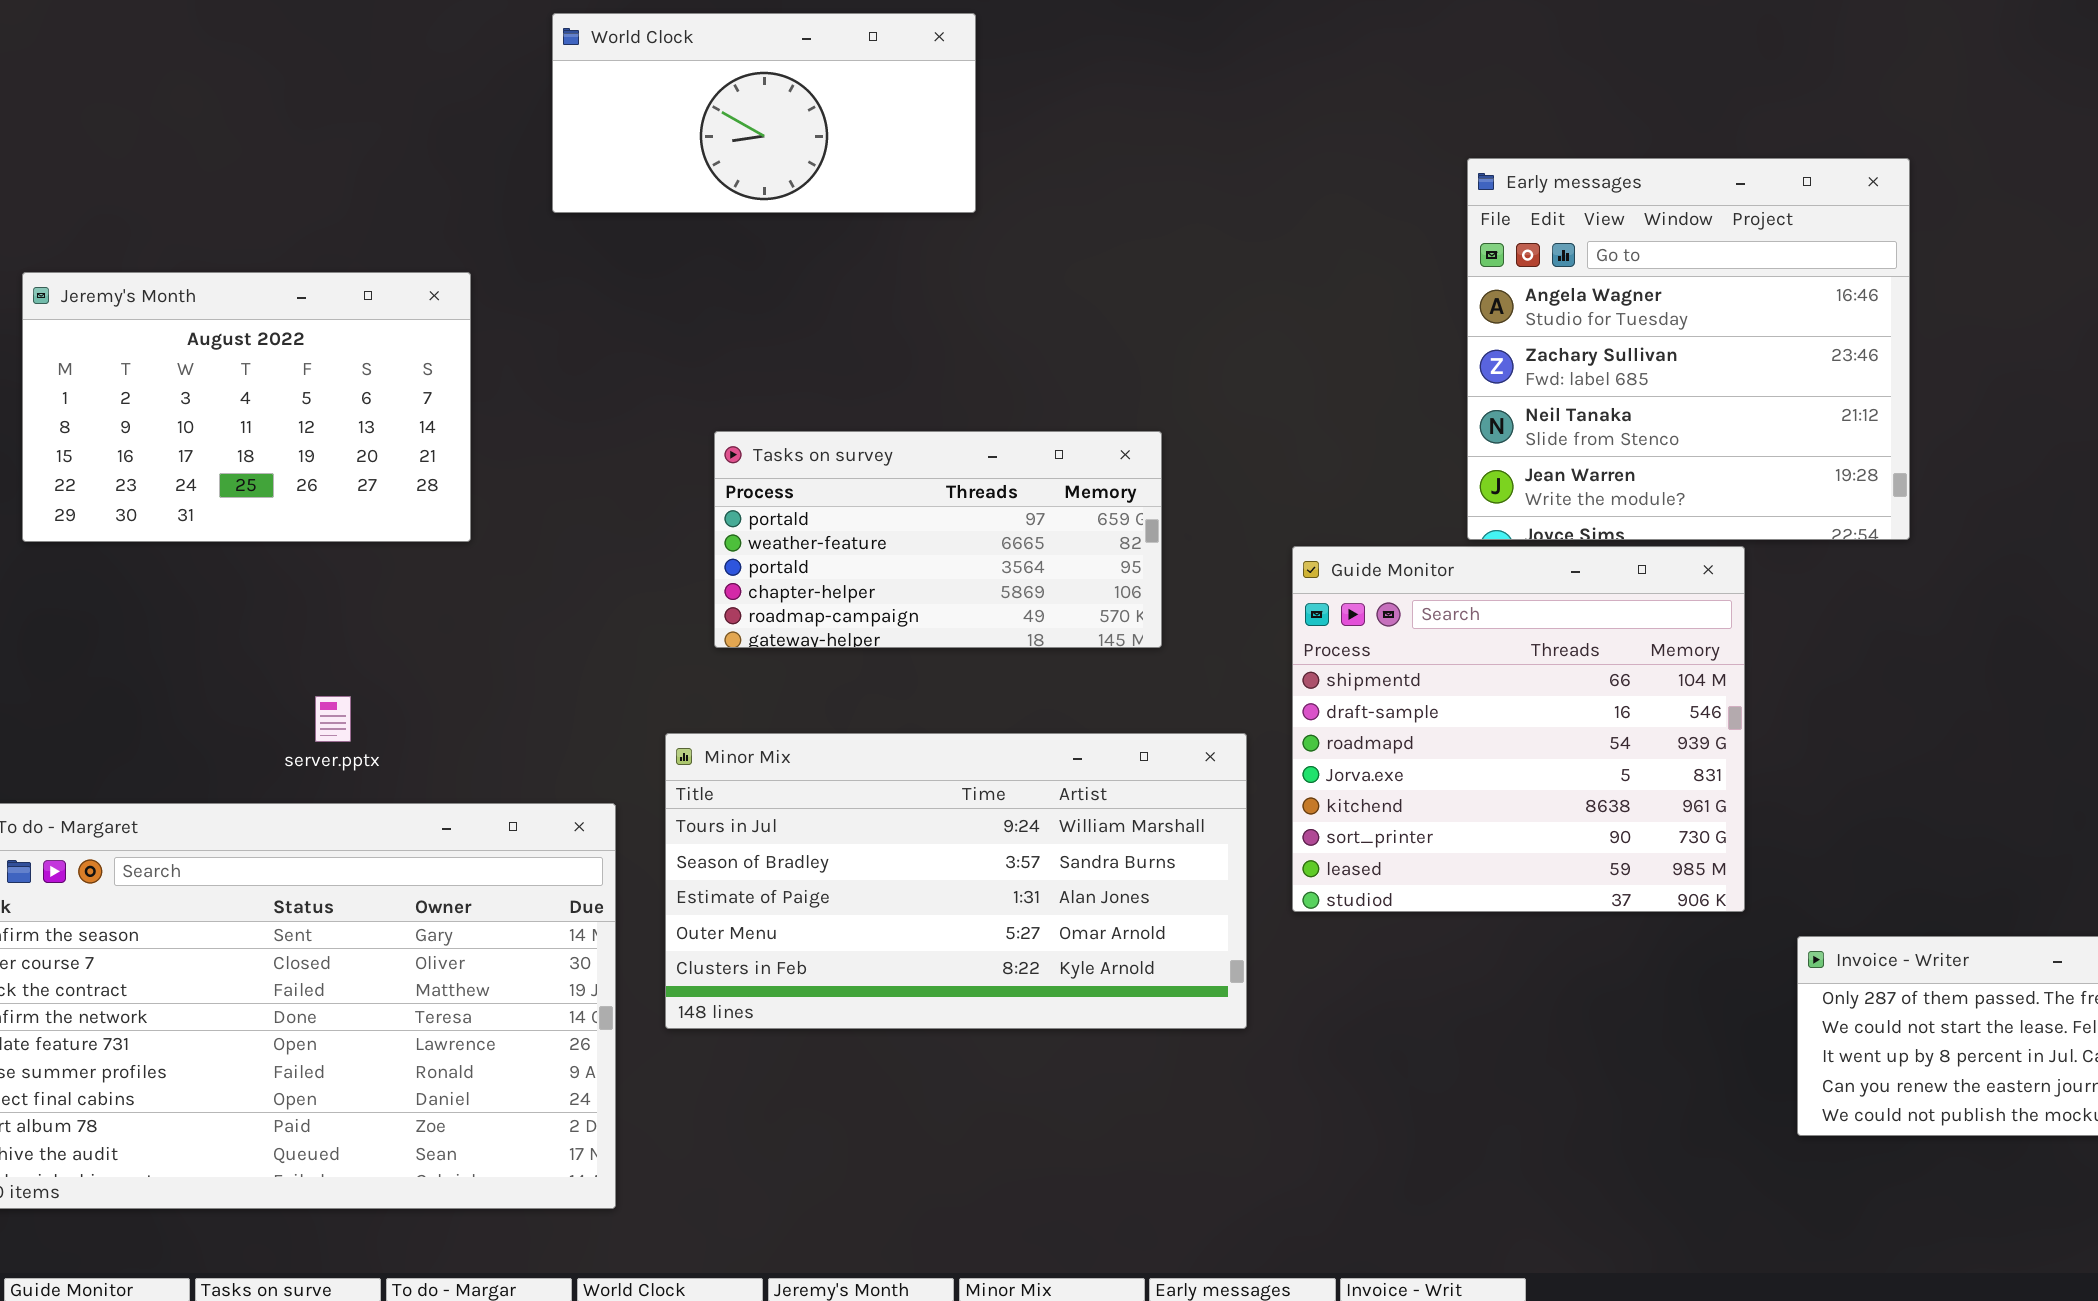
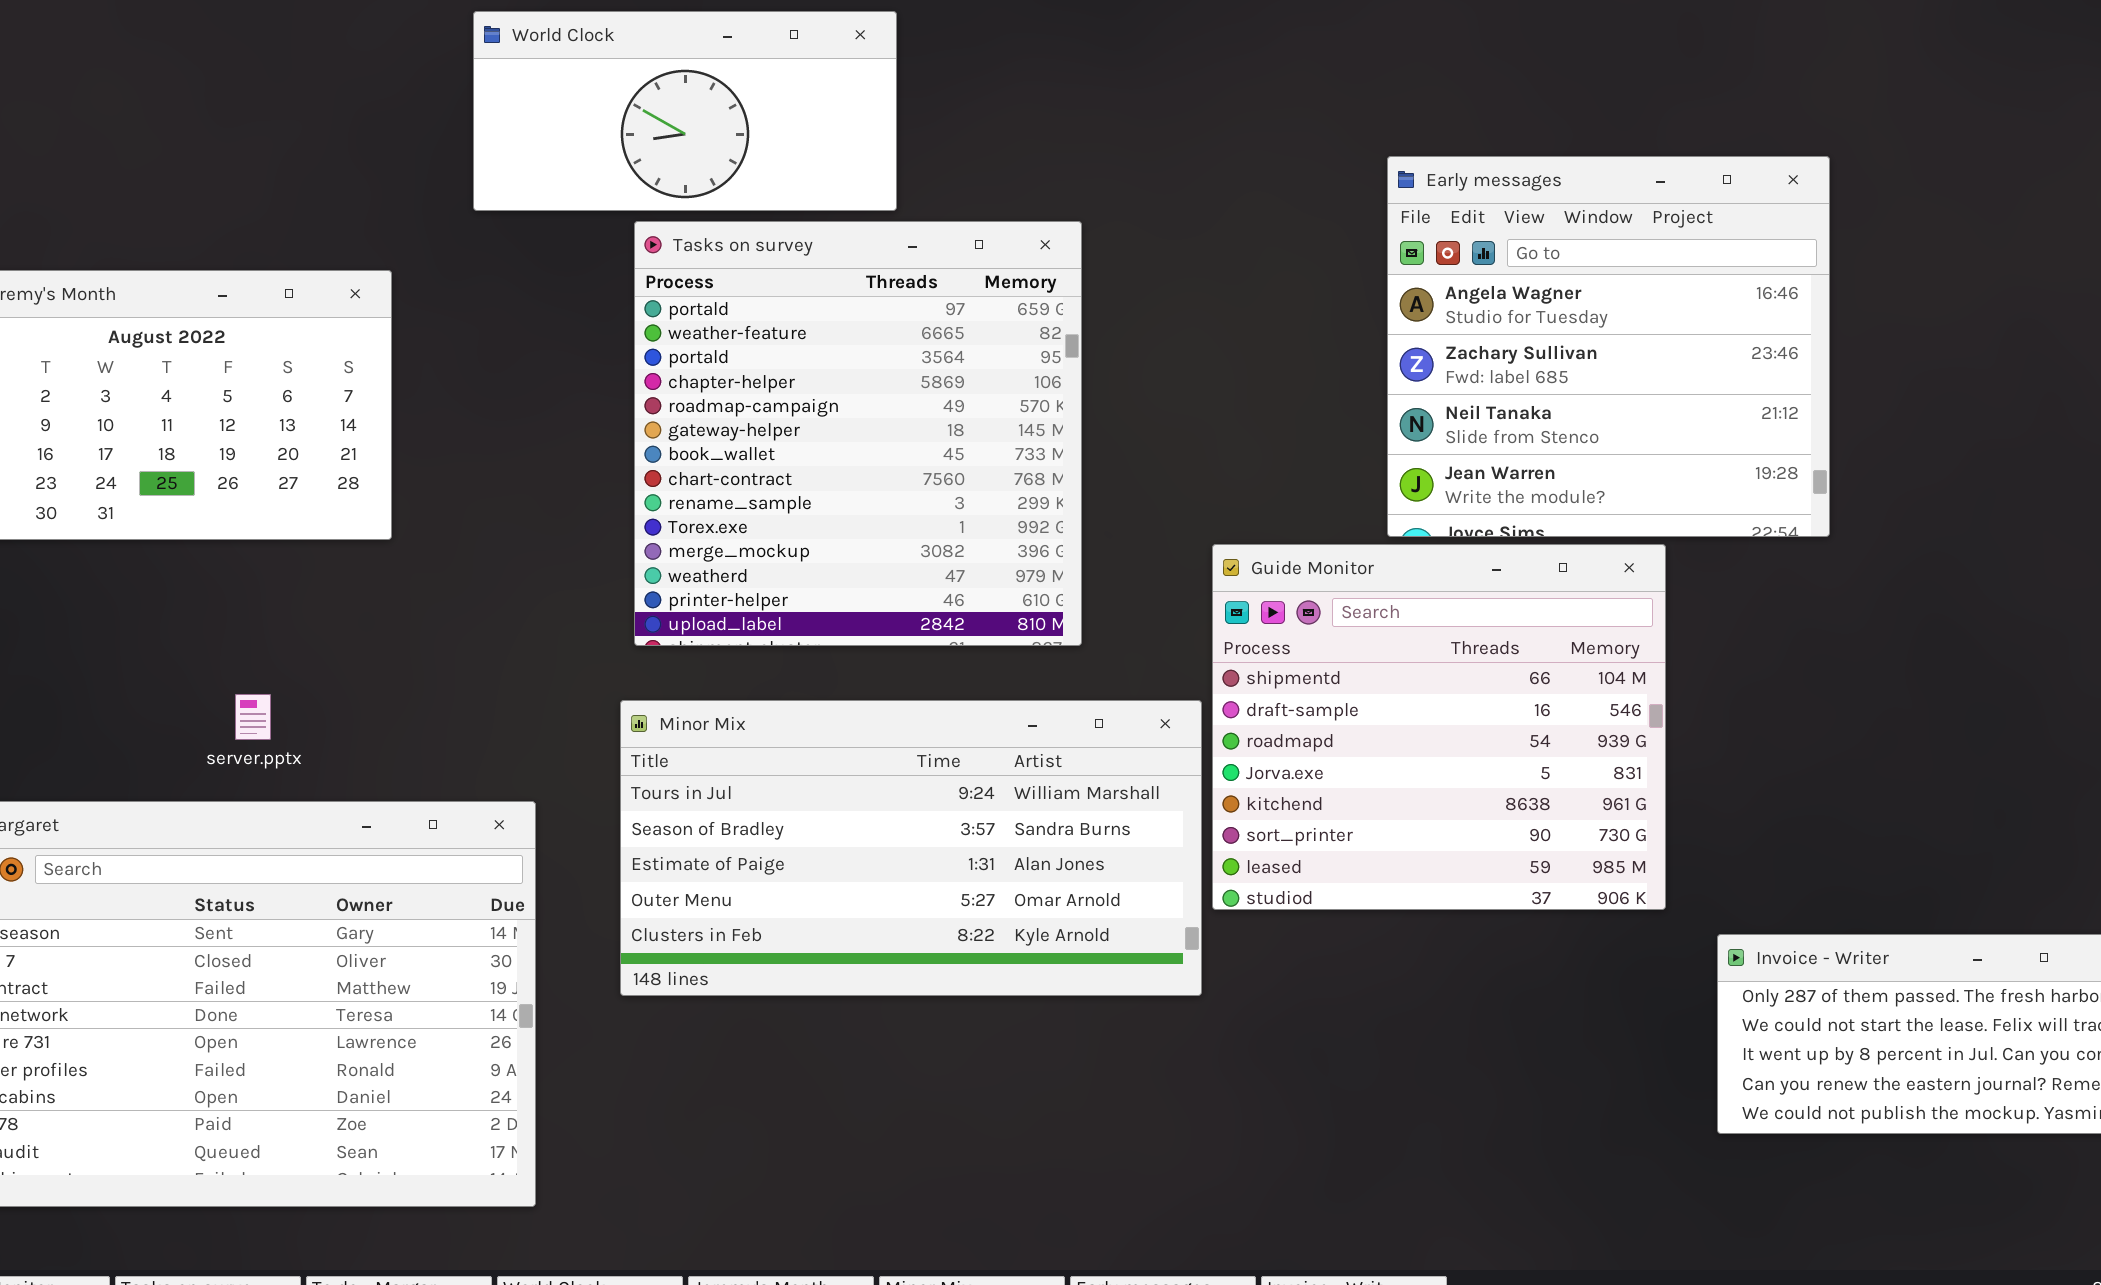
Tasks on survey: [714,431,1162,648] -> [634,221,1082,646], resized
Minor Mix: [665,733,1247,1029] -> [620,700,1202,996], moved

